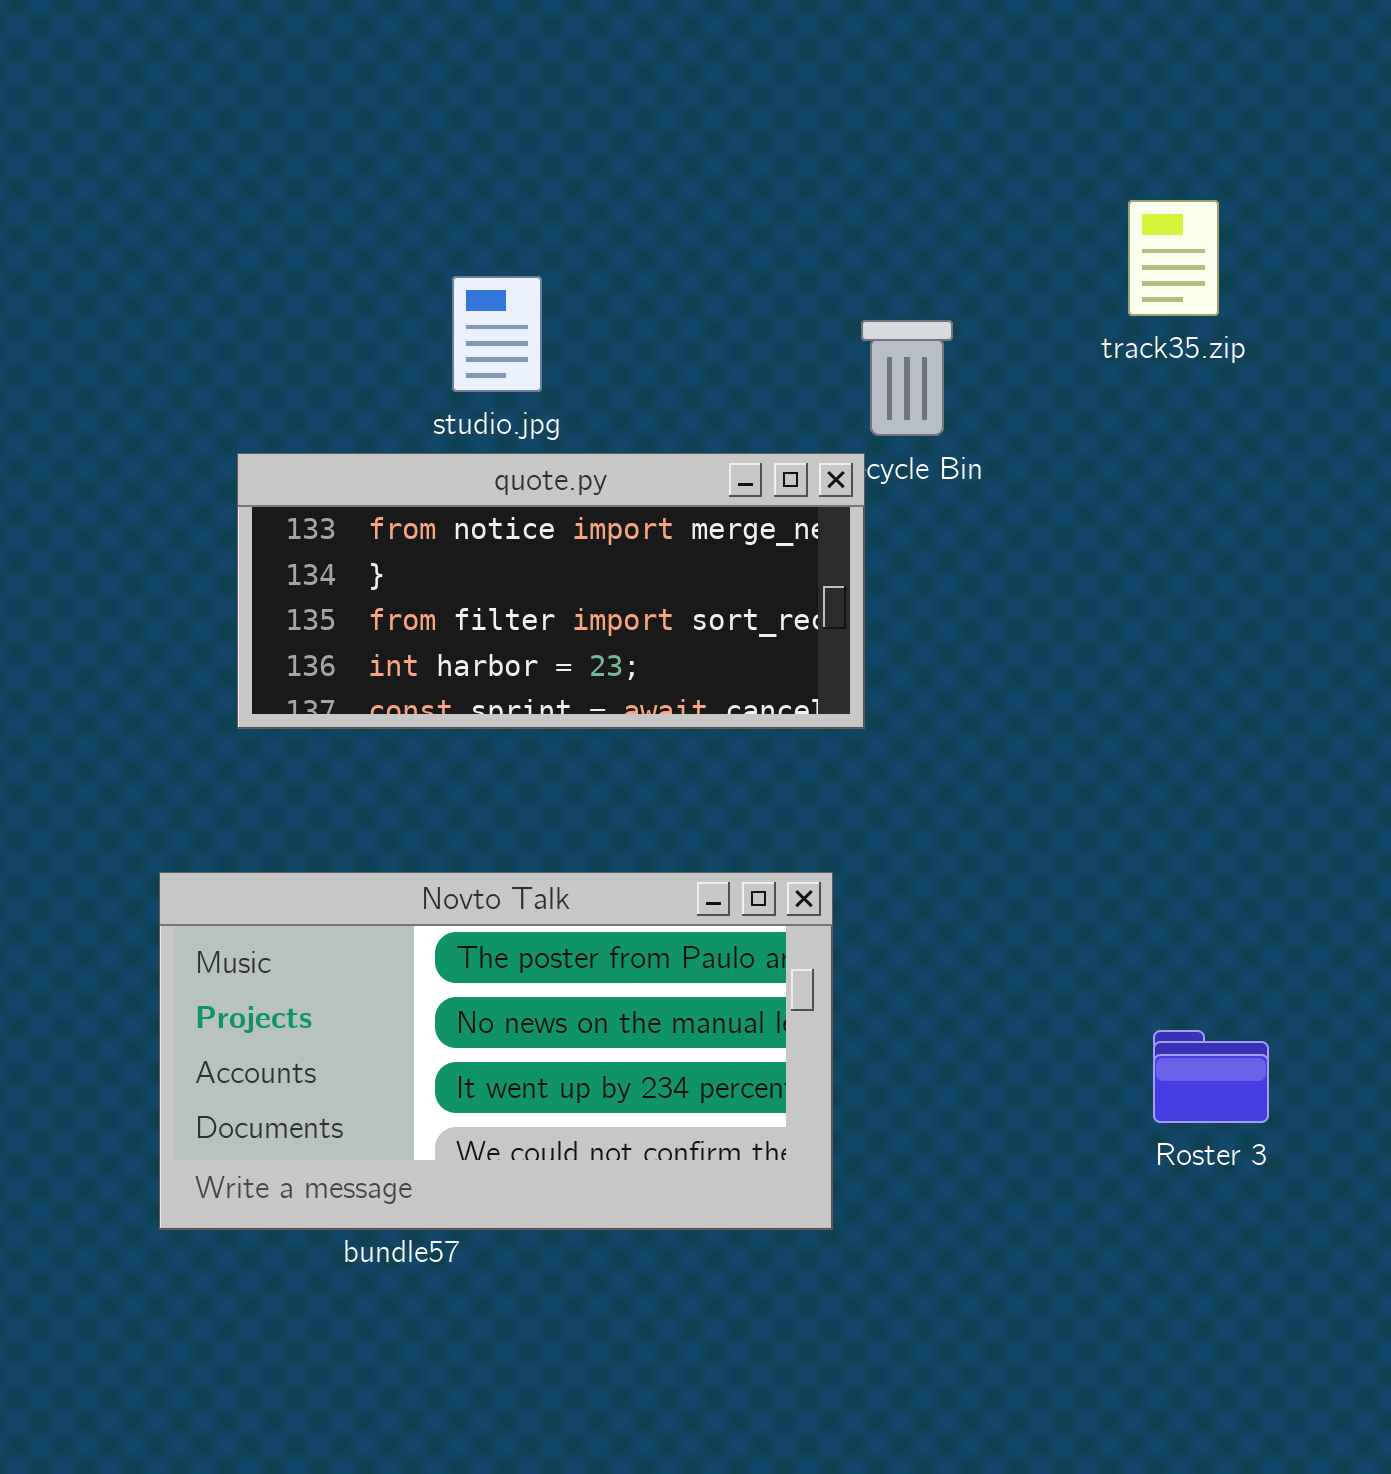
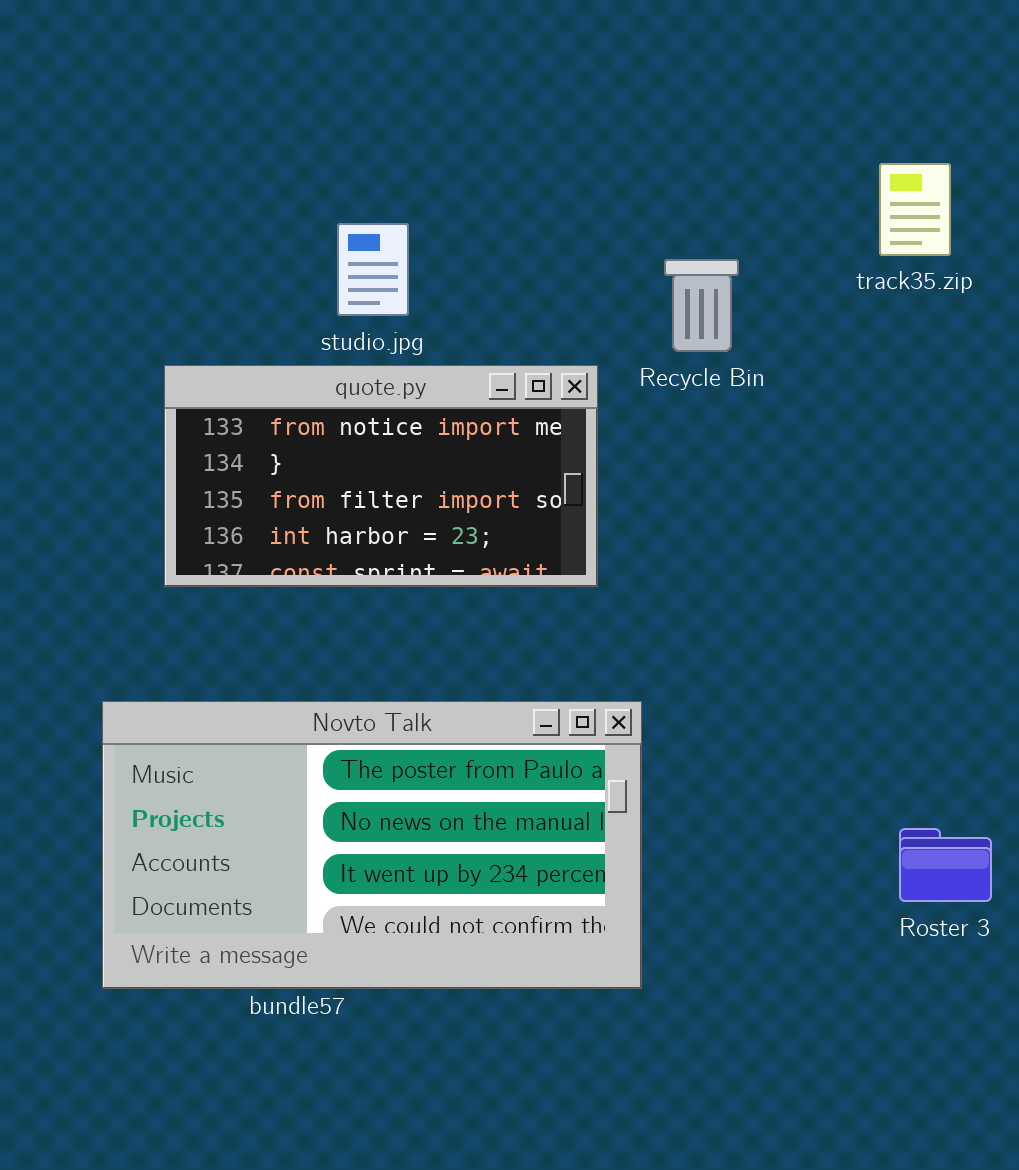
quote.py: [237,453,865,729] -> [164,365,598,587], resized

